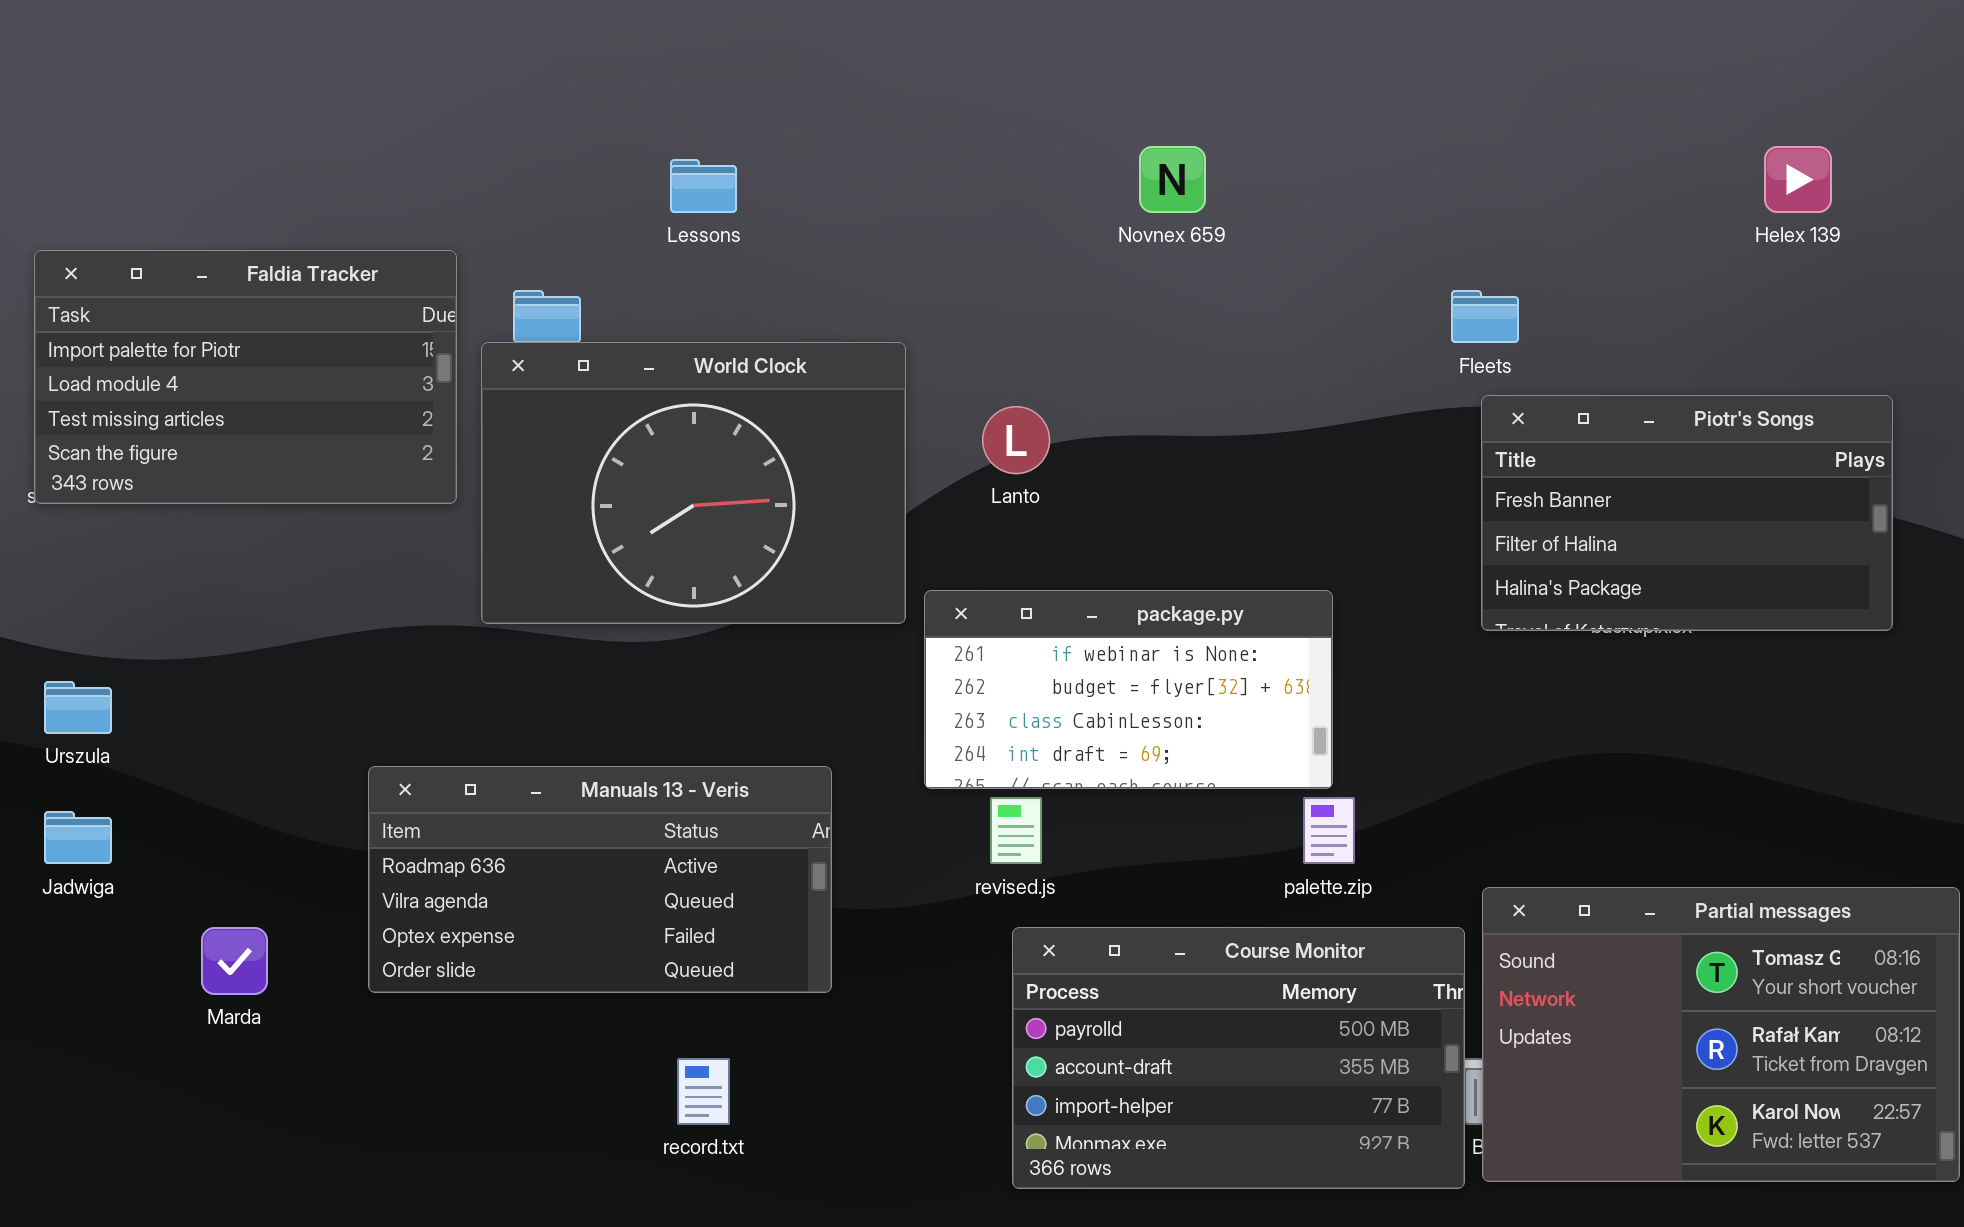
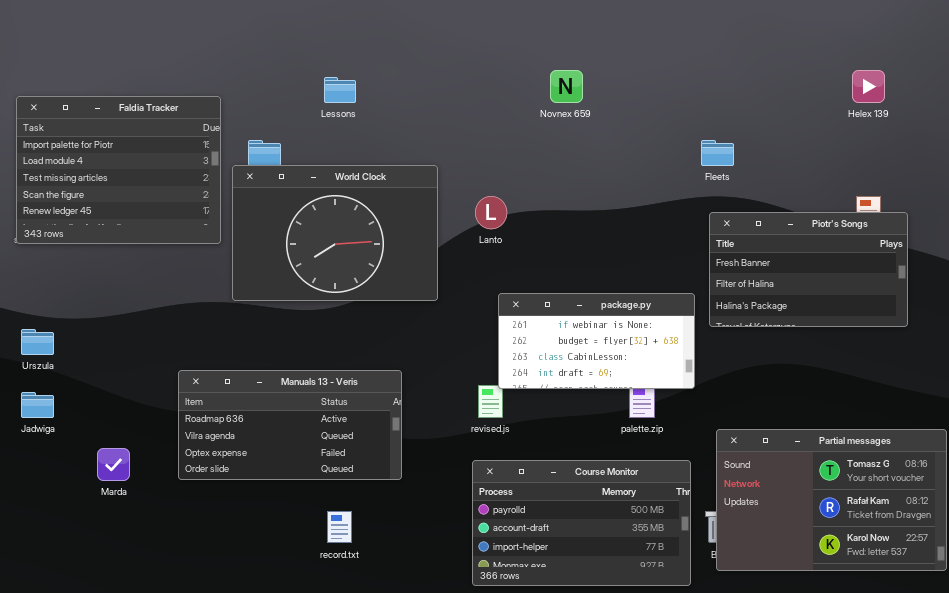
Faldia Tracker: [34,250,457,504] -> [16,96,221,244], resized
Piotr's Songs: [1481,395,1893,631] -> [709,212,908,327], moved
package.py: [924,590,1333,789] -> [498,293,695,389], moved
Course Monitor: [1012,927,1465,1189] -> [472,460,691,586], moved

